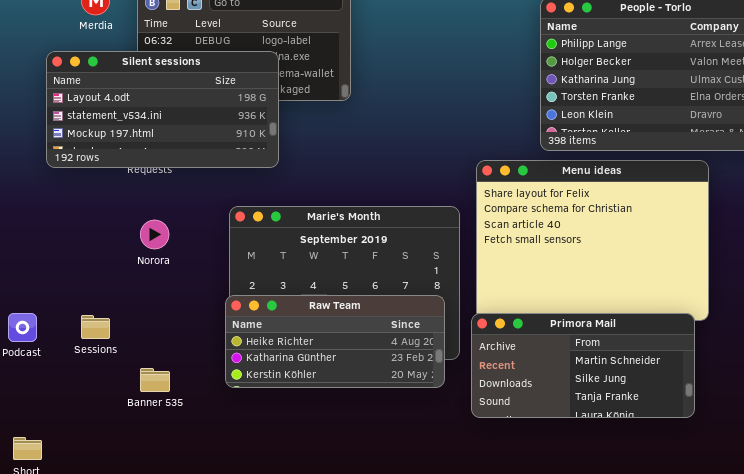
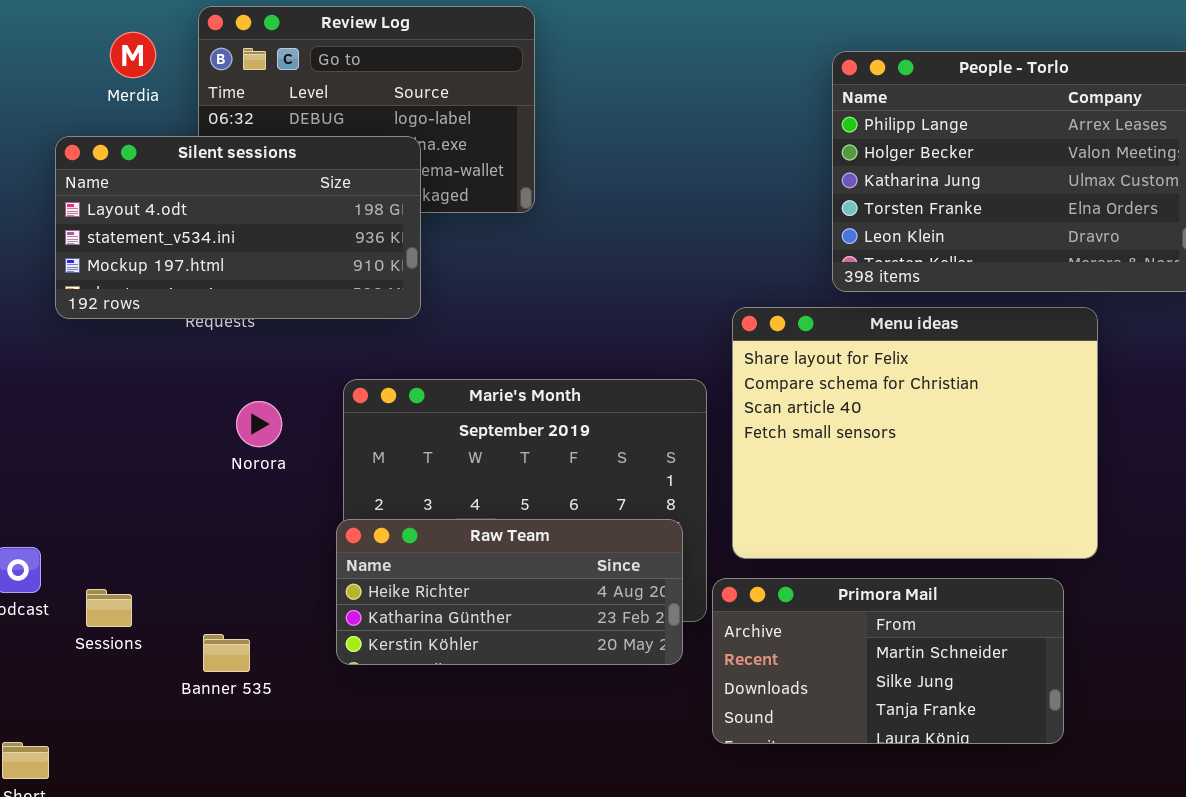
Norora: [140,220,169,249] -> [236,401,282,447], moved
Primora Mail: [471,313,695,418] -> [712,578,1064,744], moved
Sessions: [81,315,110,339] -> [86,589,132,627], moved

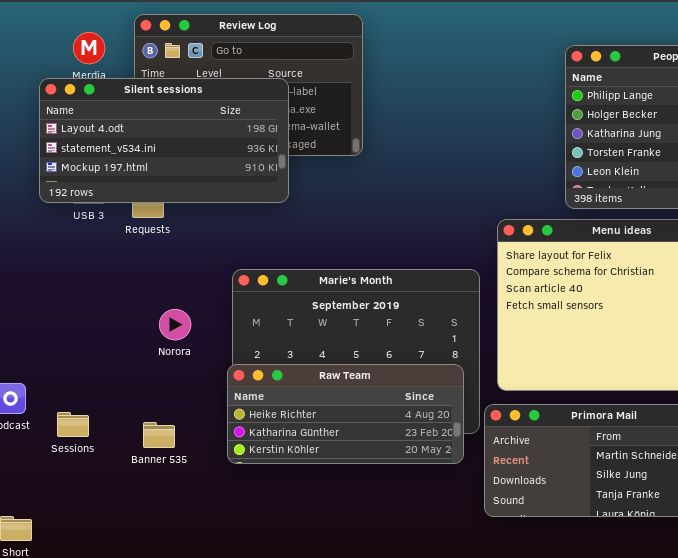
Silent sessions: [55,136,421,319] -> [39,78,289,203], moved
Norora: [236,401,282,447] -> [159,309,191,340], moved
Banner 535: [203,634,250,672] -> [143,422,175,448], moved

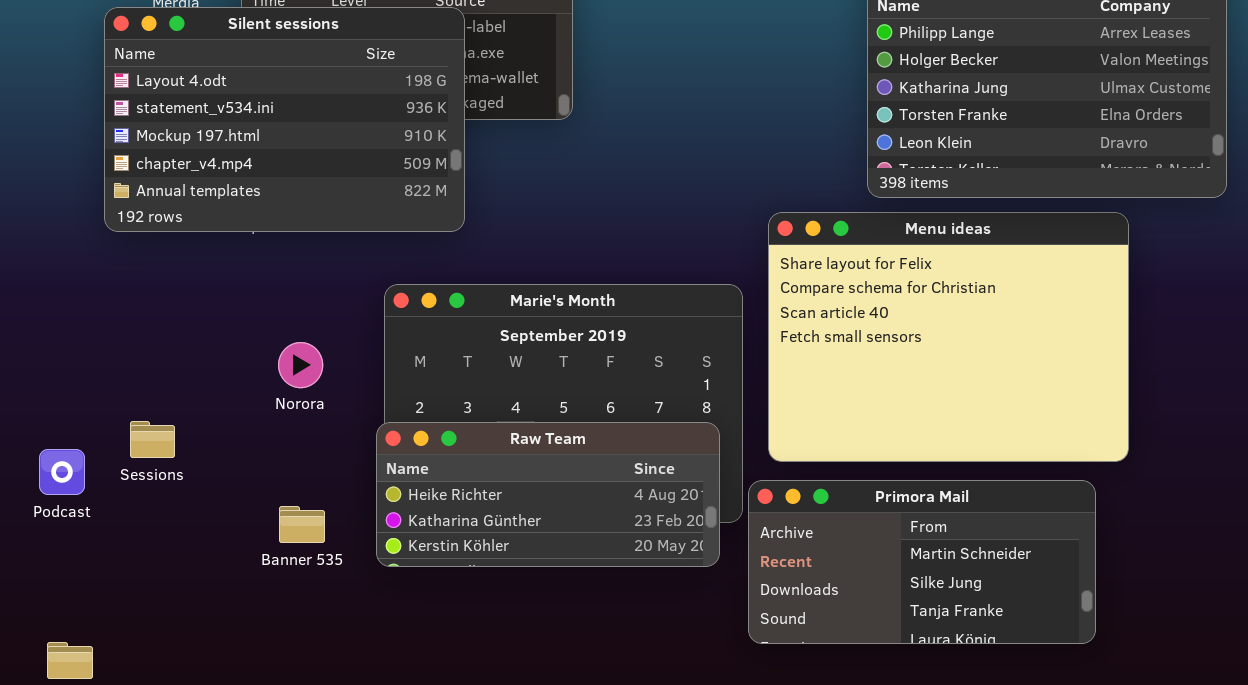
Silent sessions: [39,78,289,203] -> [104,7,465,232], resized
Sessions: [57,412,89,437] -> [130,421,175,458], moved
Banner 535: [143,422,175,448] -> [279,506,325,543], moved

